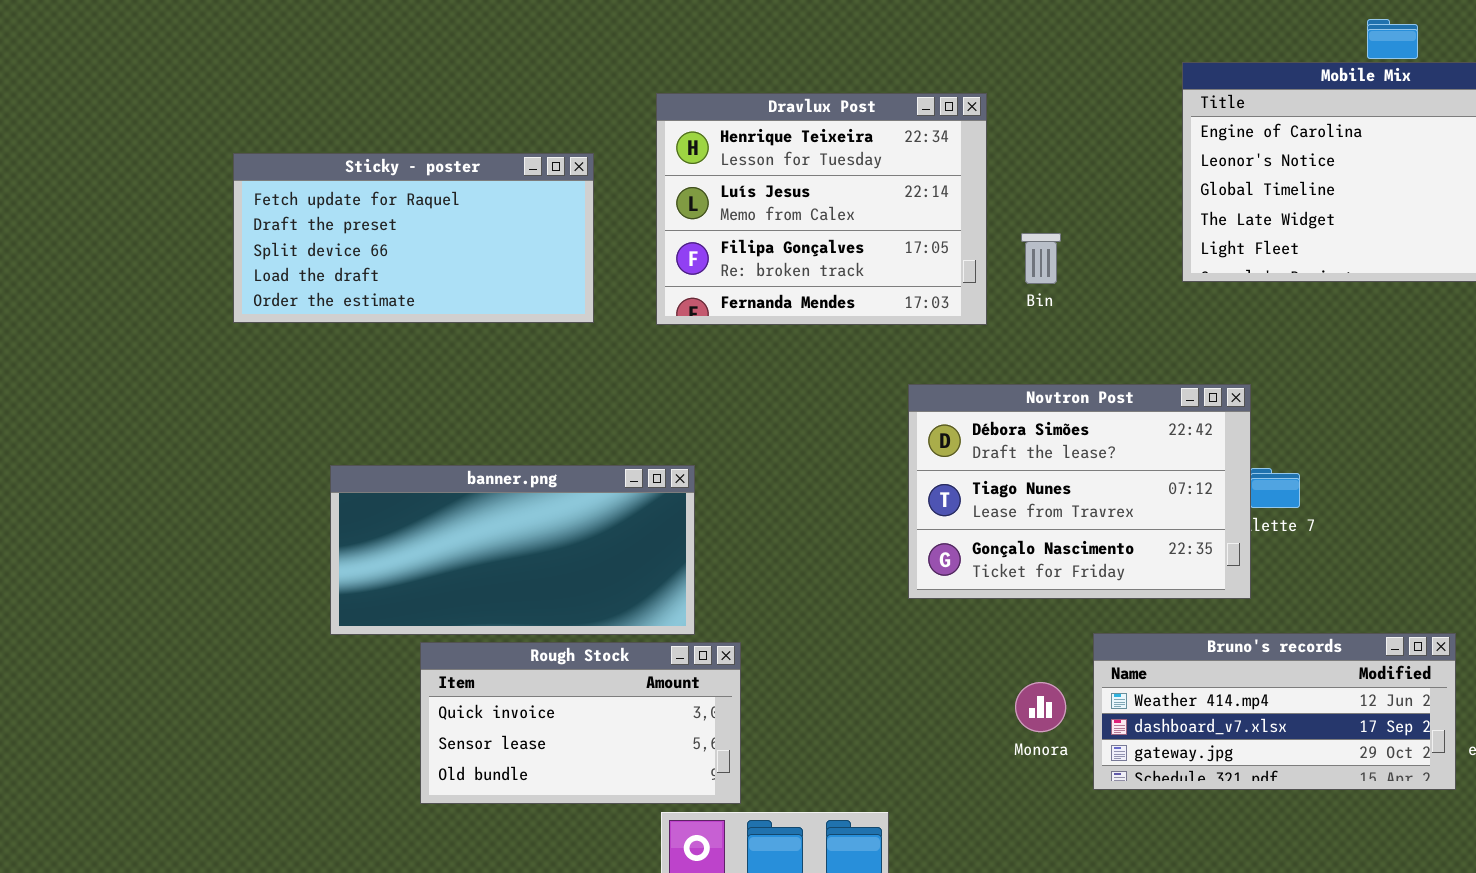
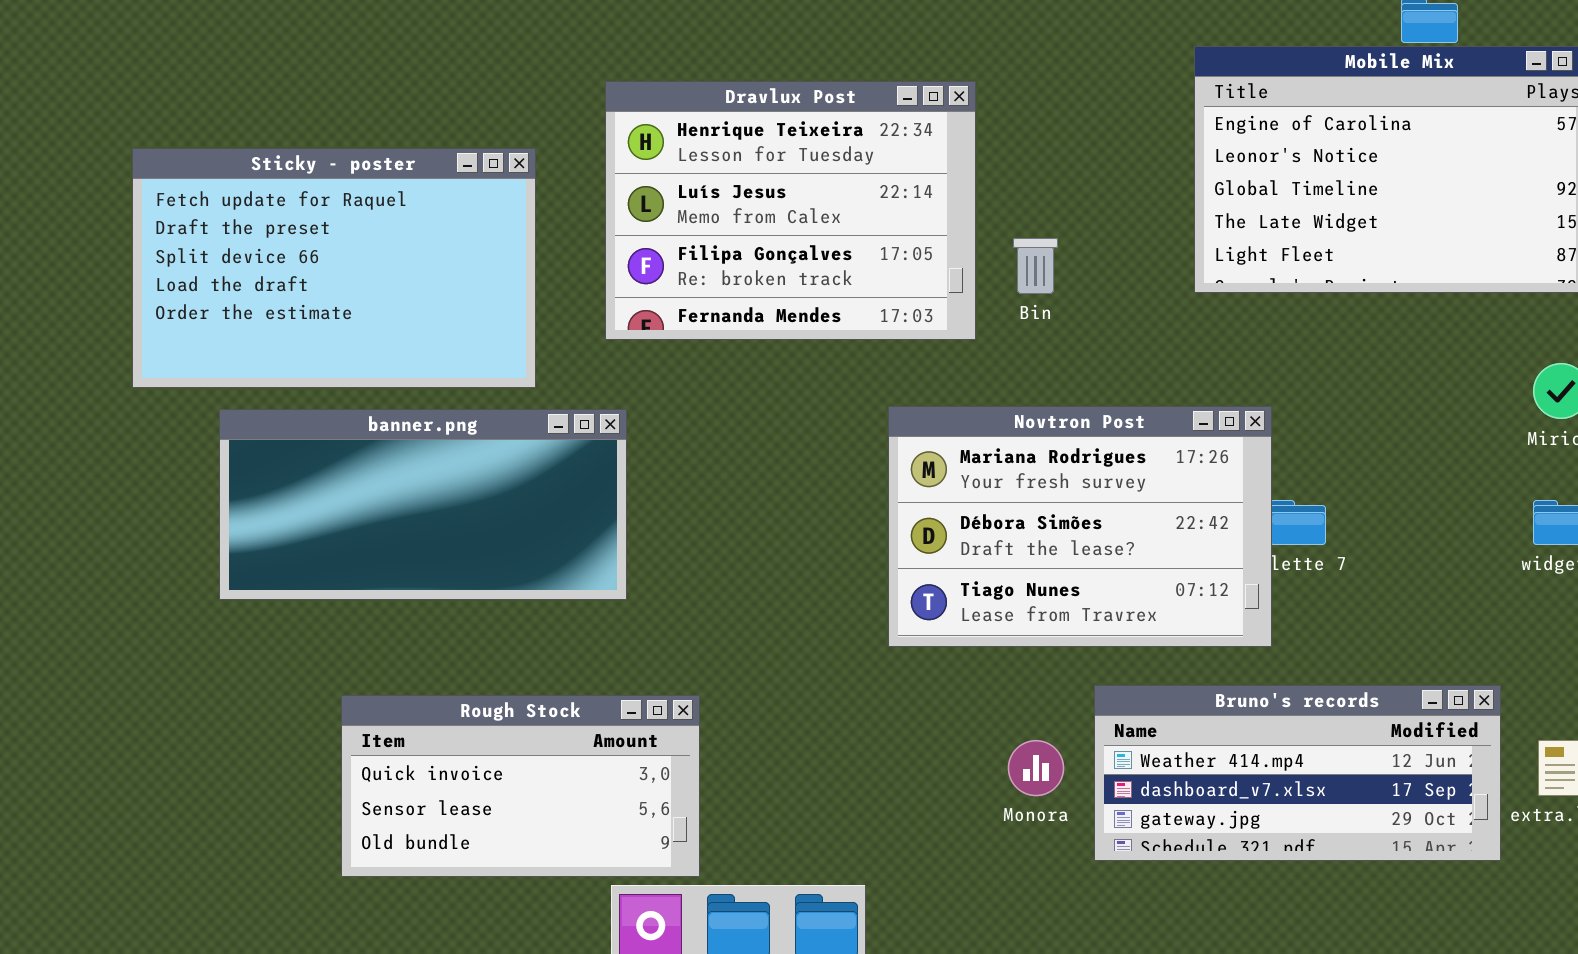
Sticky - poster: [233,153,594,323] -> [132,148,536,388], resized
Novtron Post: [908,384,1251,599] -> [888,406,1272,647], scrolled up 1 row
banner.png: [330,465,695,635] -> [219,409,627,600], moved

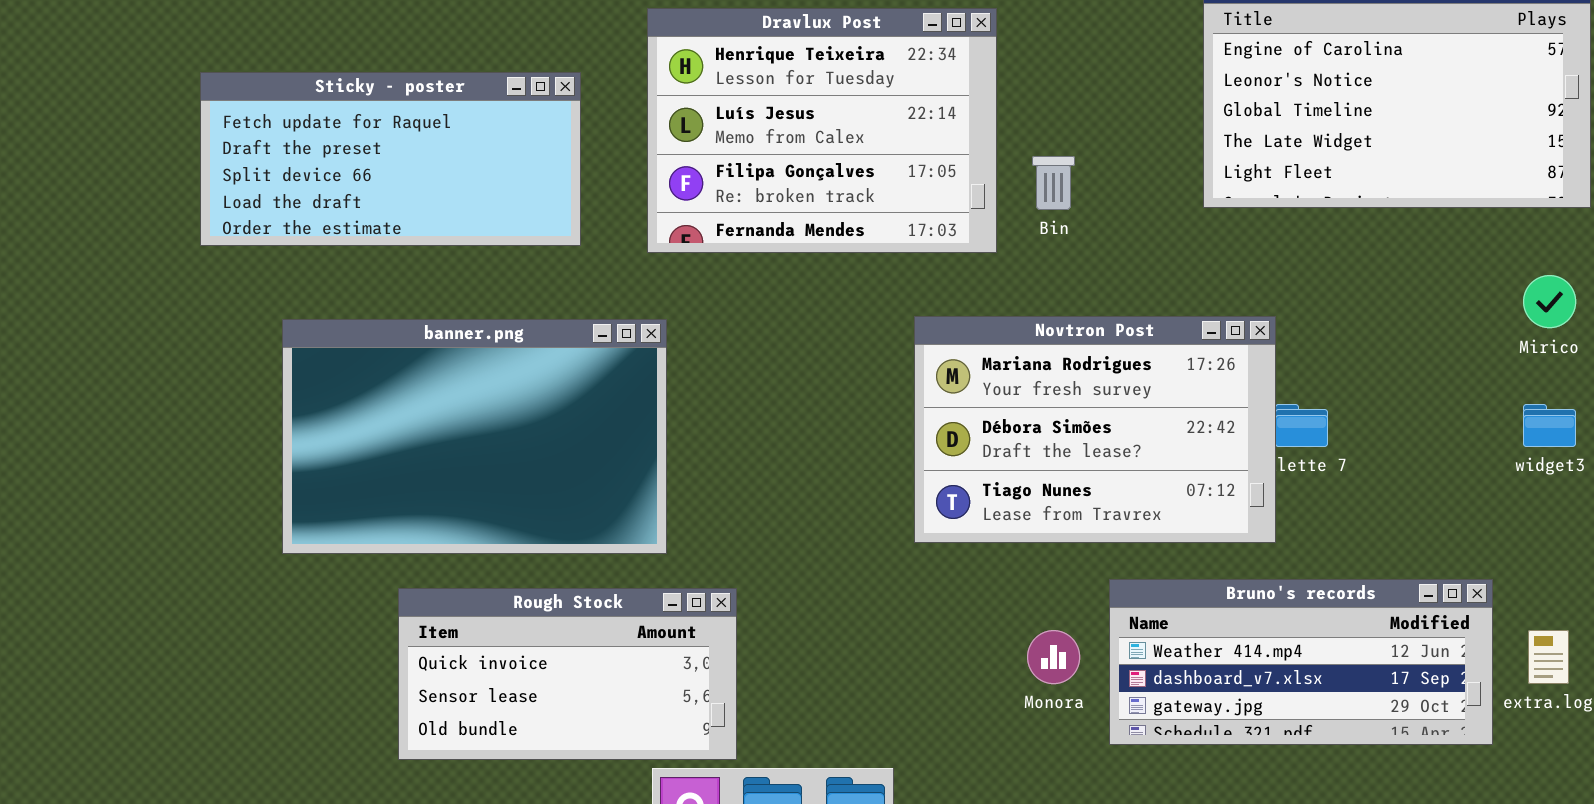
Sticky - poster: [132,148,536,388] -> [200,72,581,246], resized
banner.png: [219,409,627,600] -> [282,319,667,554], resized

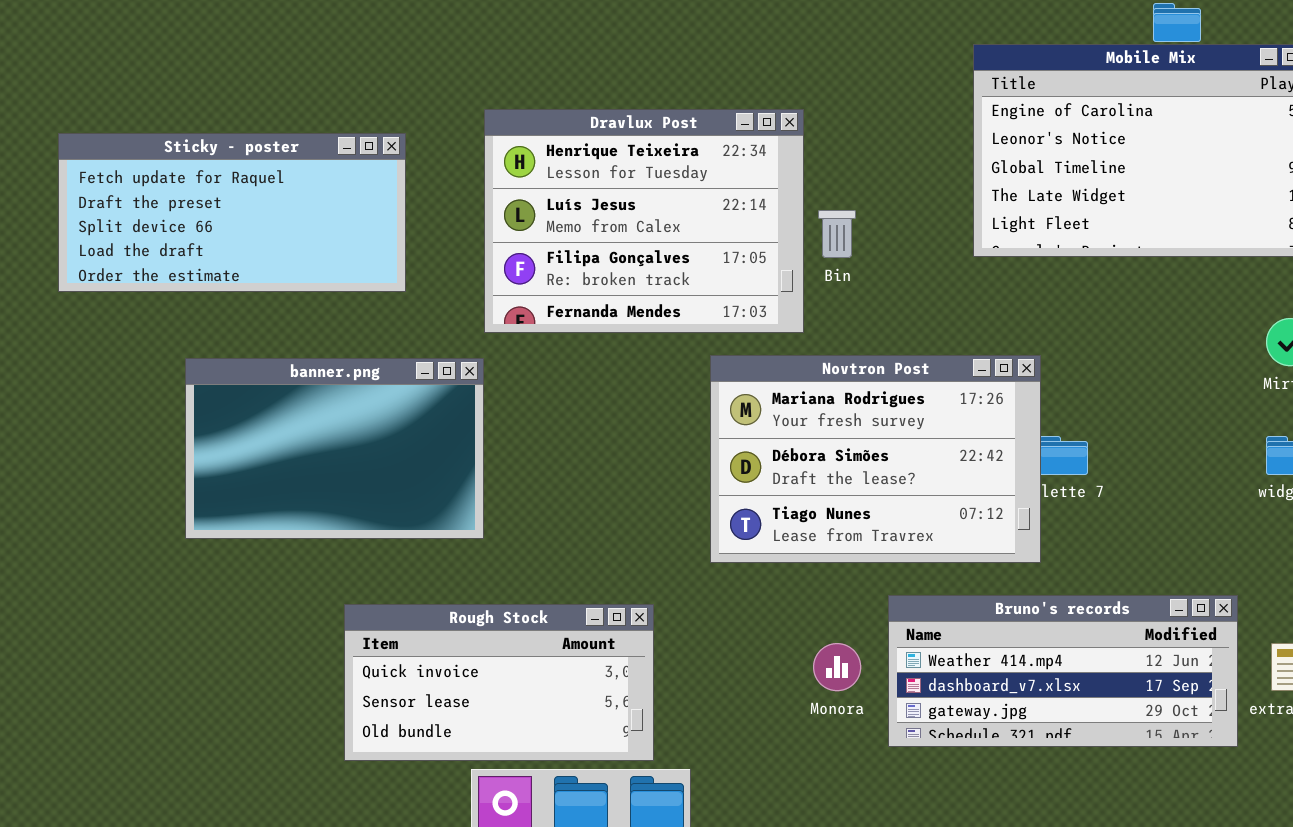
Dravlux Post: [647,8,997,253] -> [484,109,804,333], moved
banner.png: [282,319,667,554] -> [185,358,484,539], resized
Rough Stock: [398,588,737,760] -> [344,604,654,761], moved

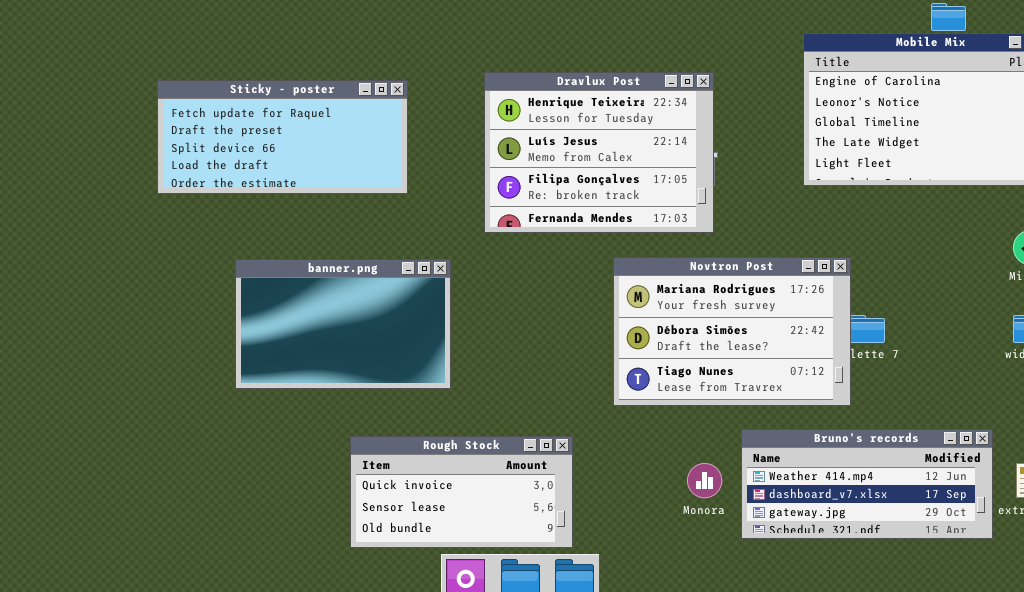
Dravlux Post: [484,109,804,333] -> [484,72,714,233], moved
Sticky - poster: [58,133,406,292] -> [157,80,408,194], moved

